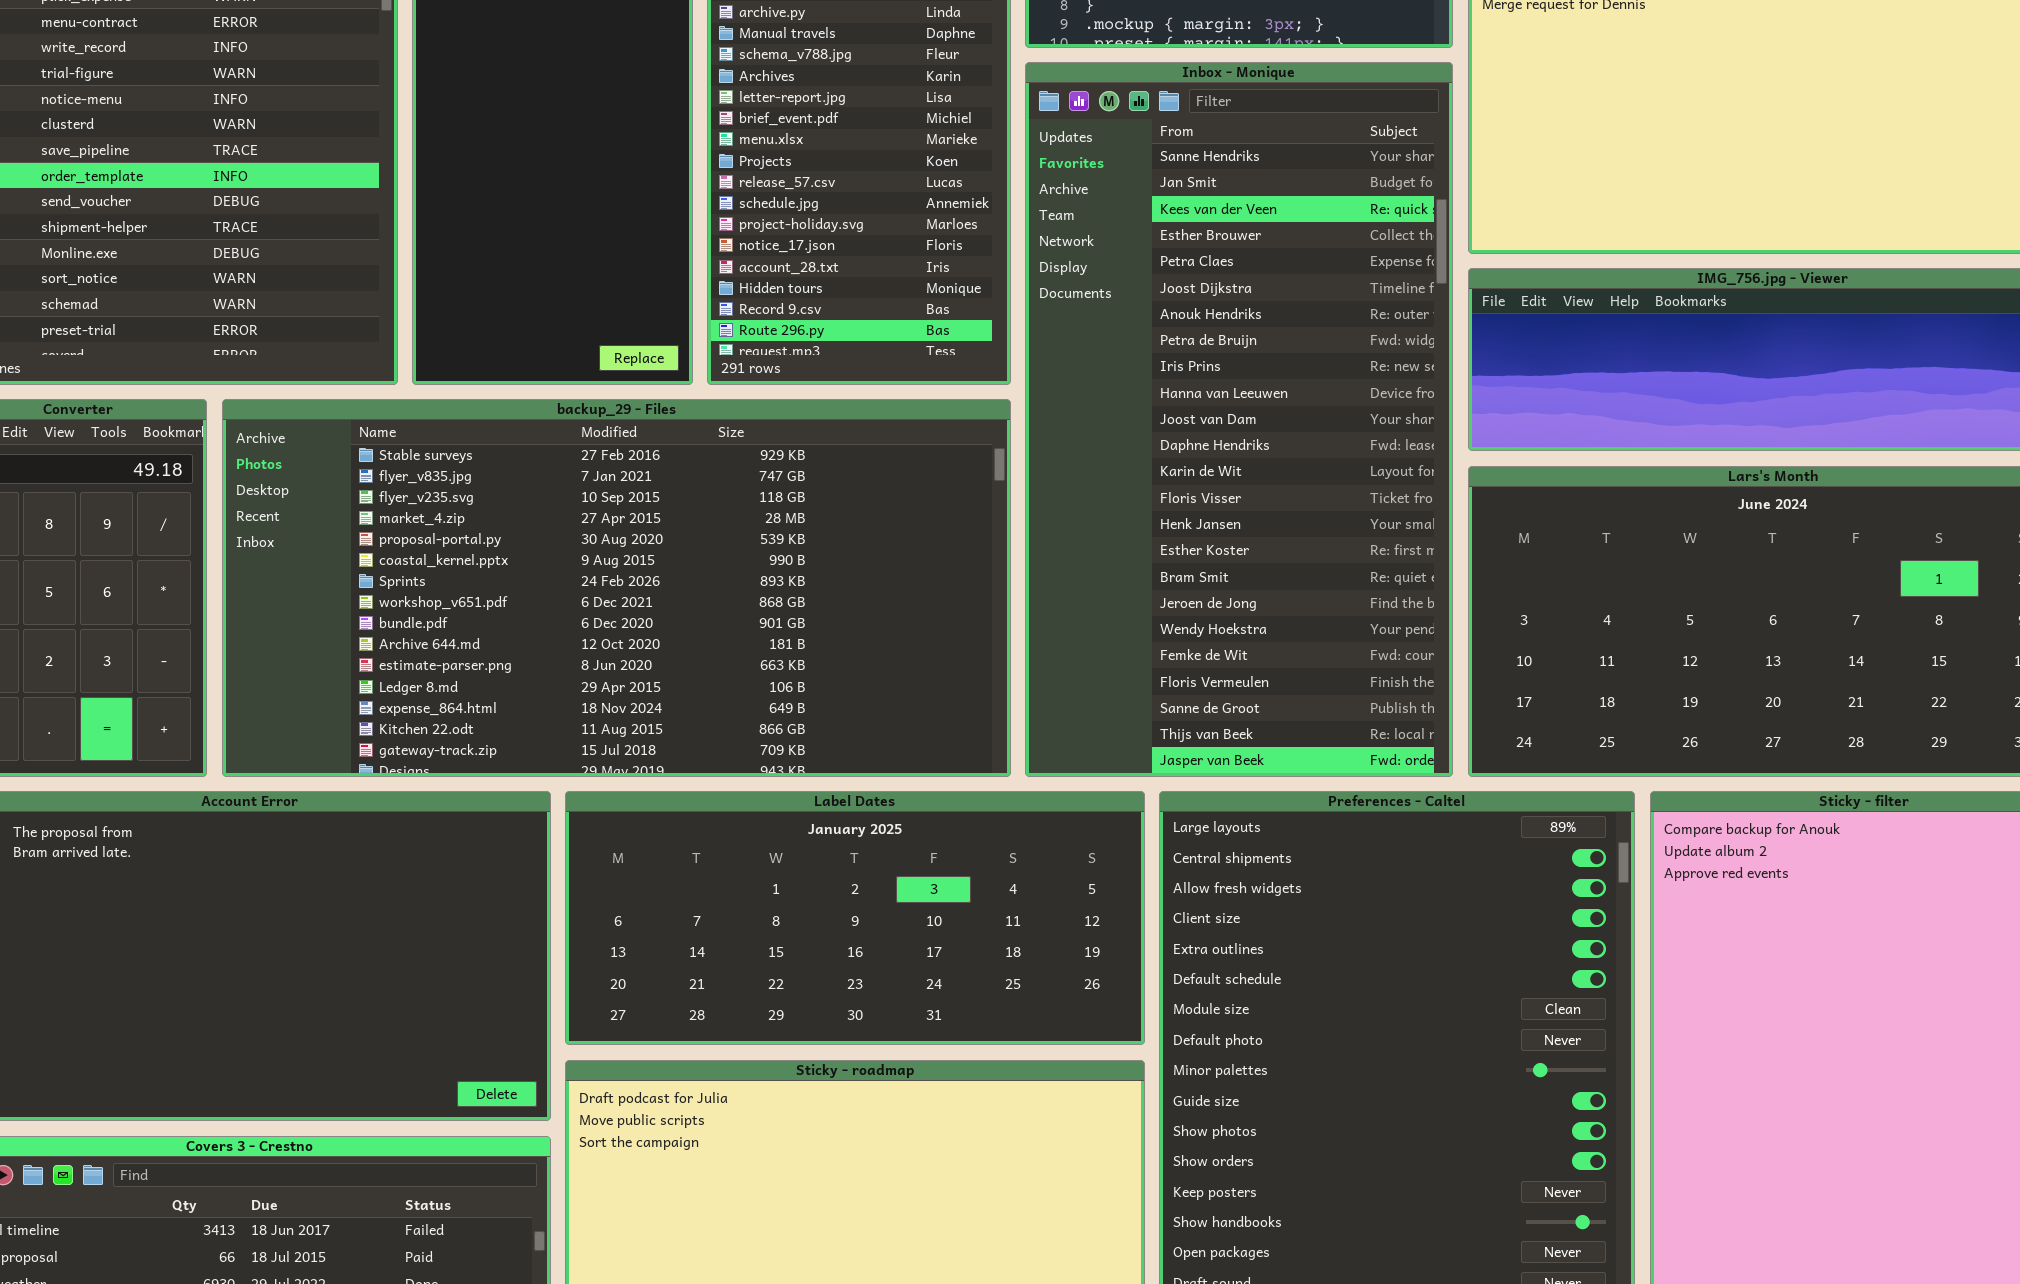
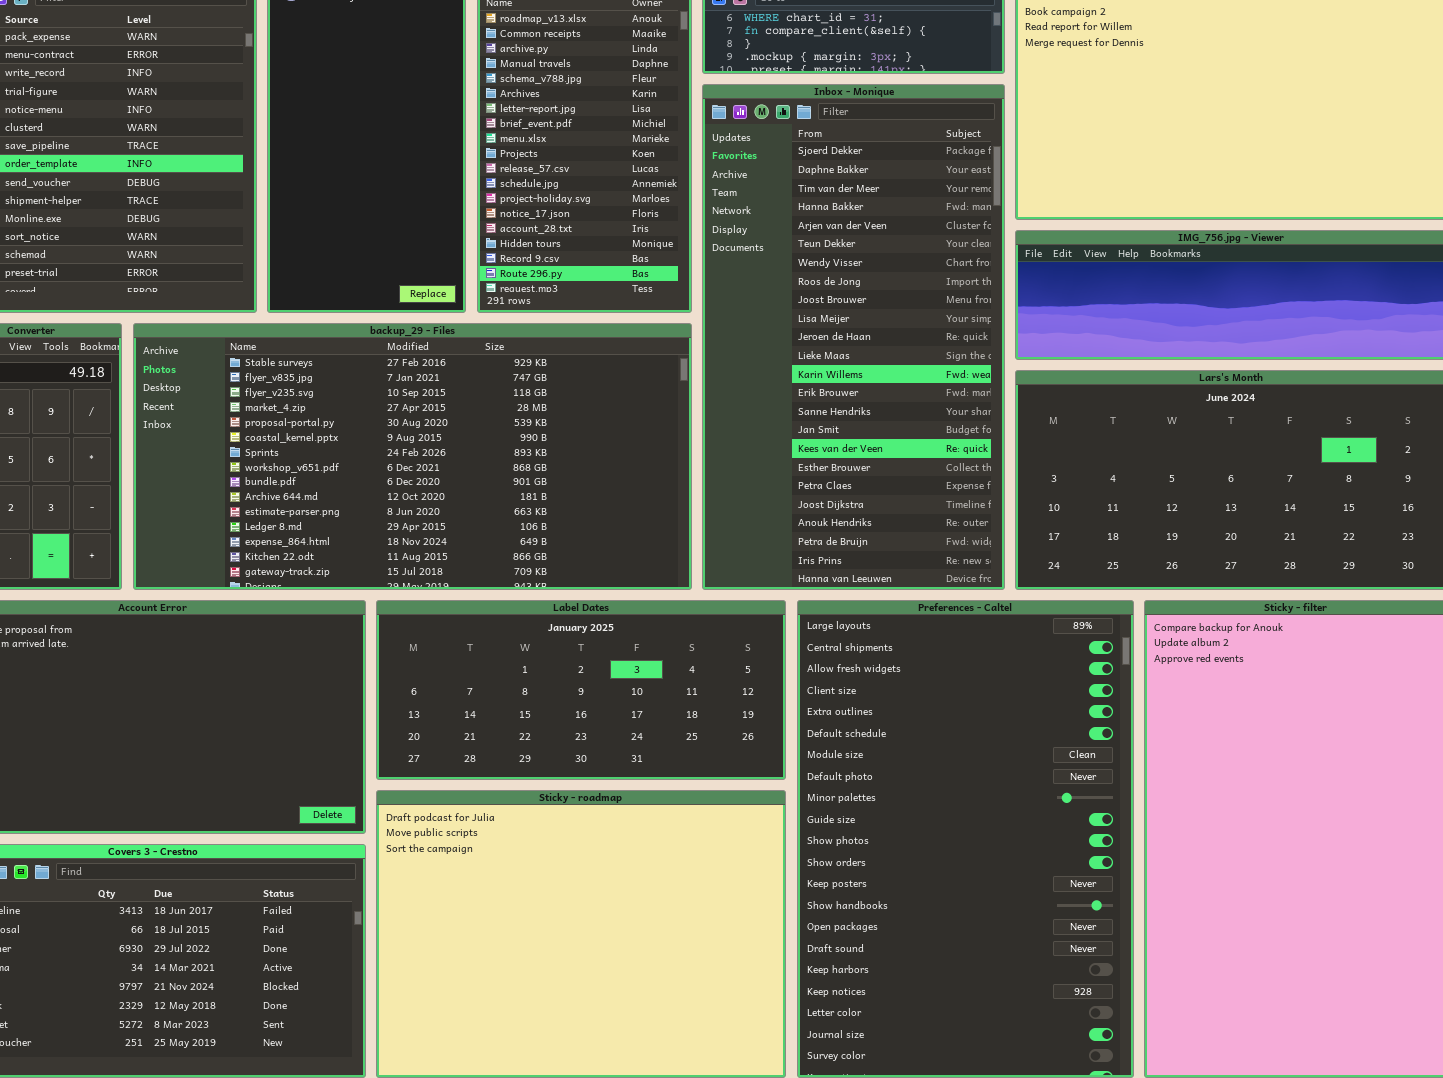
Inbox - Monique: [1025,62,1453,777] -> [702,84,1005,590], scrolled up 14 rows

